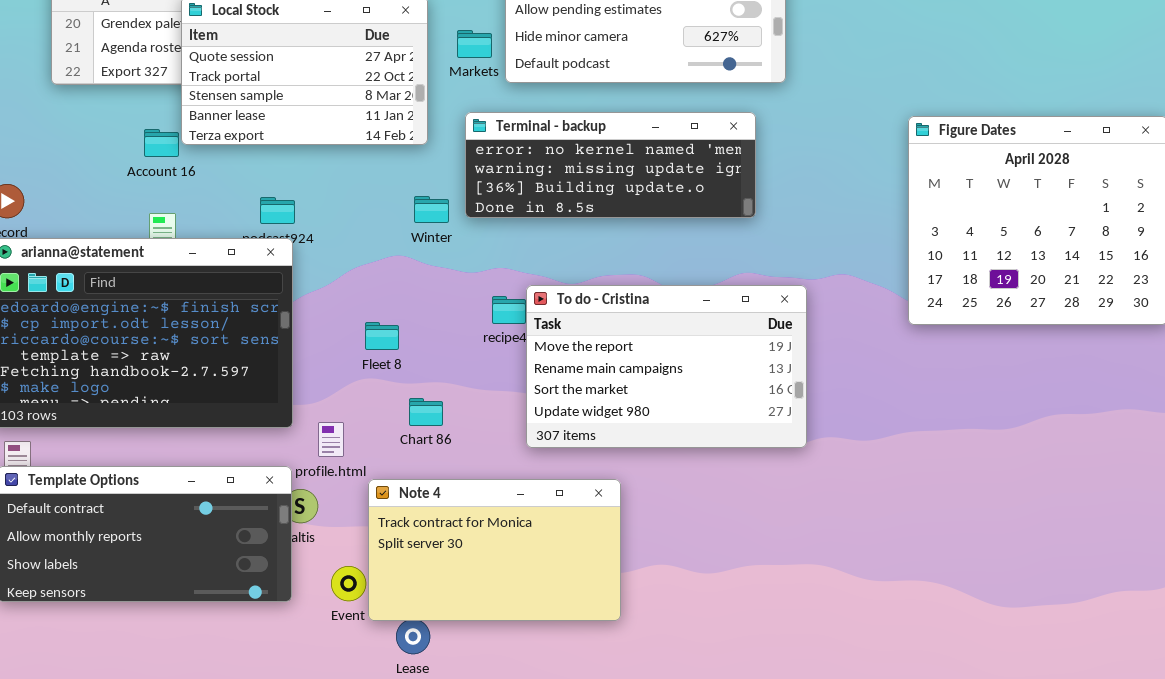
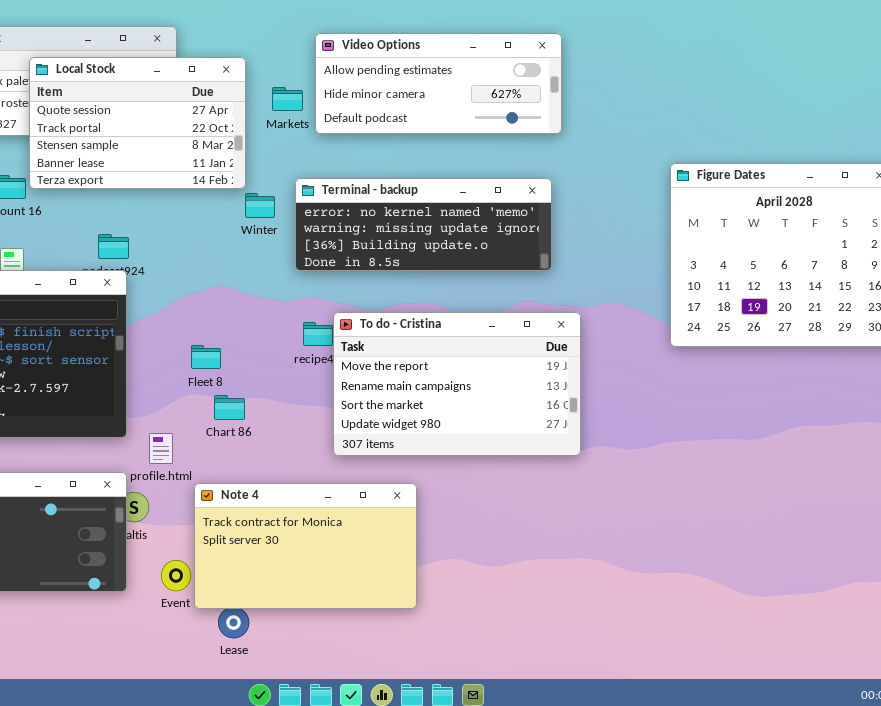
Terminal - backup: [465,112,756,218] -> [295,178,552,271], moved
Winter: [414,196,449,223] -> [245,193,275,218], moved
Chart 86: [409,398,443,426] -> [214,395,245,420], moved

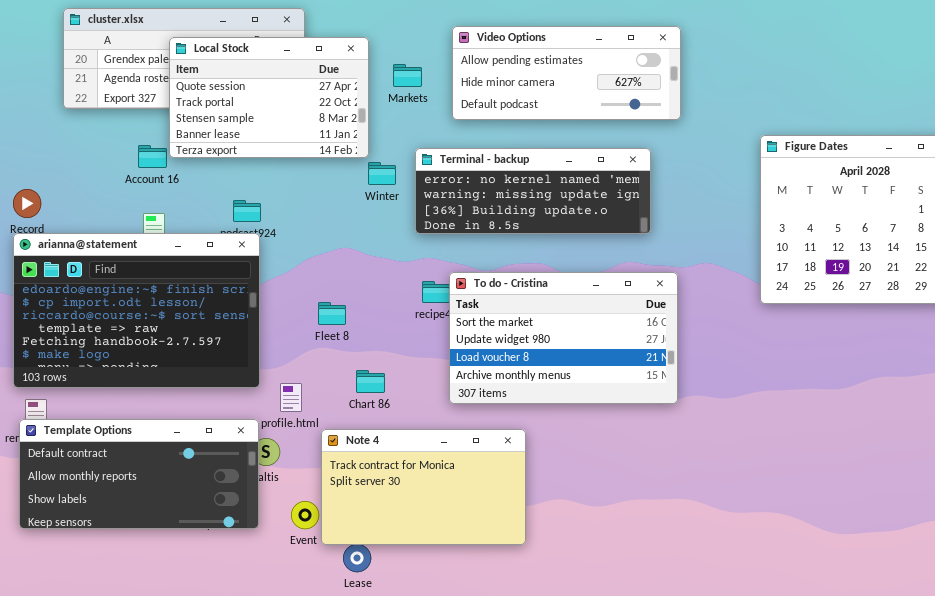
Video Options: [315,33,562,134] -> [452,26,681,120], moved
To do - Cristina: [333,312,581,456] -> [449,272,678,404], scrolled down 2 rows
Chart 86: [214,395,245,420] -> [356,370,385,393], moved

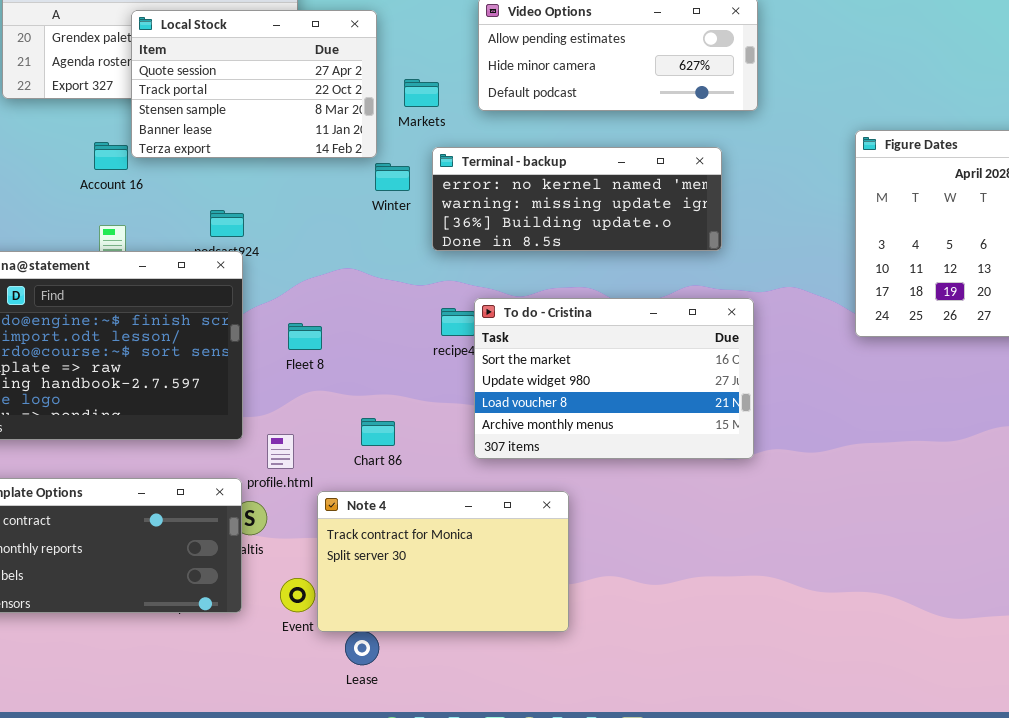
Markets: [393,64,422,87] -> [404,79,439,107], moved
Fleet 8: [318,302,346,325] -> [288,323,322,350], moved

